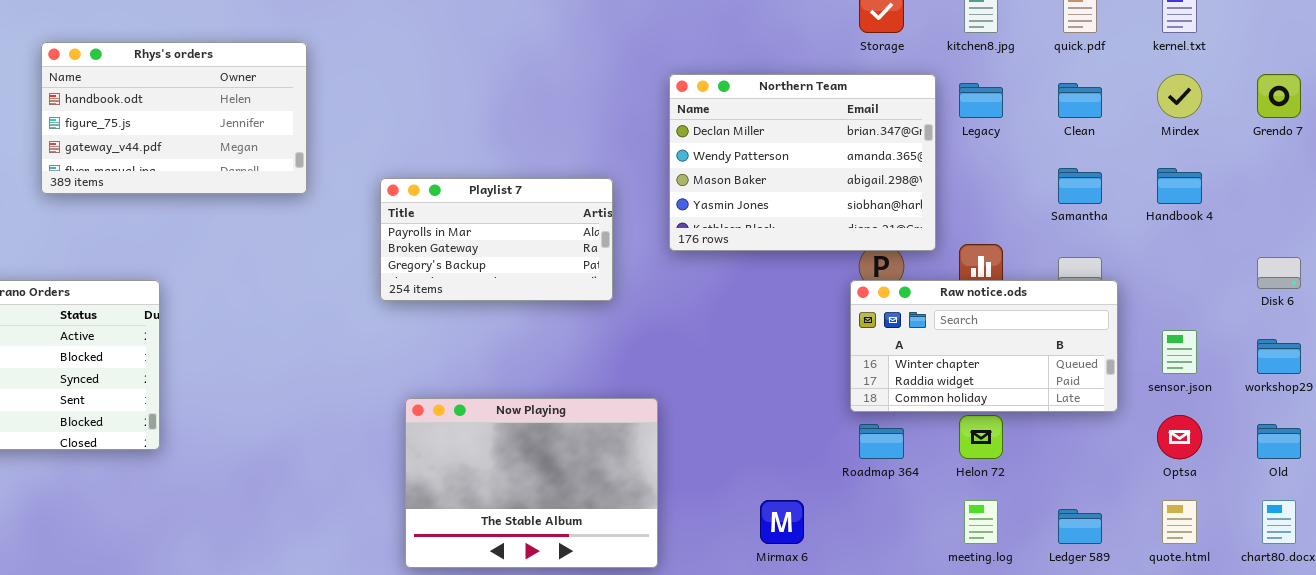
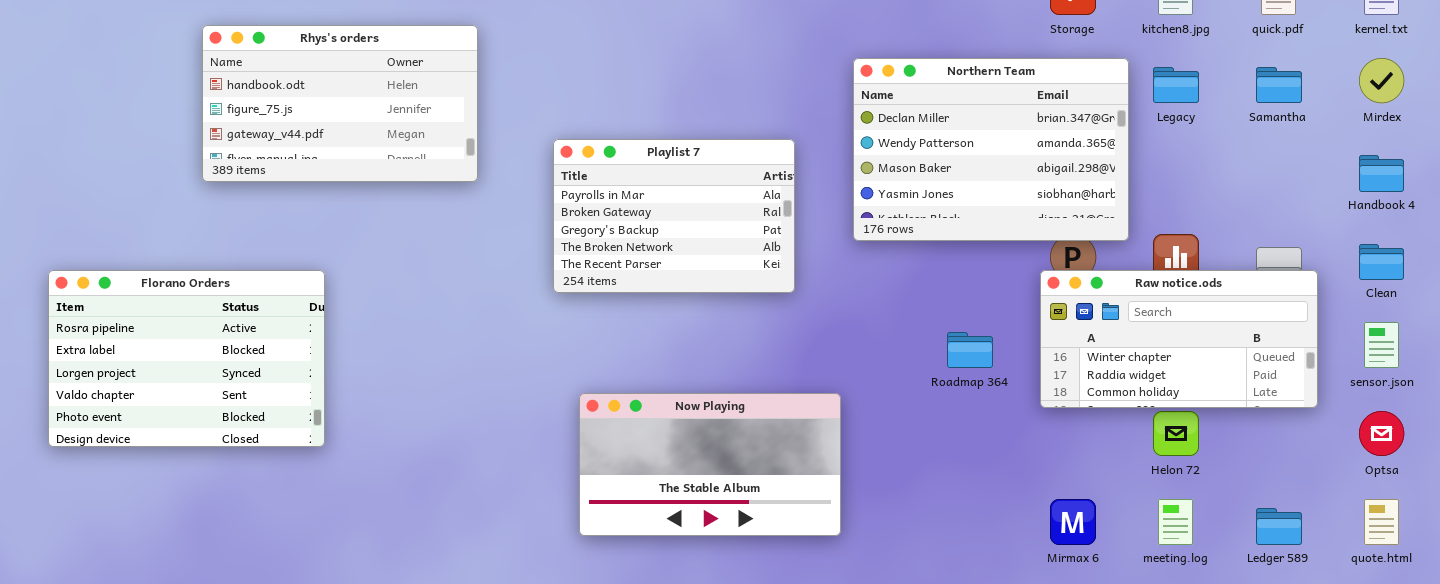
Clean: [1058,83,1102,118] -> [1359,244,1404,280], moved
Samantha: [1058,168,1102,204] -> [1256,67,1302,103], moved
Playlist 7: [380,178,613,301] -> [553,139,795,293], resized
Now Playing: [405,398,658,568] -> [579,393,841,536], resized
Roadmap 364: [859,424,904,459] -> [947,332,993,368], moved
Mirmax 6: [760,500,804,544] -> [1050,499,1096,545], moved

